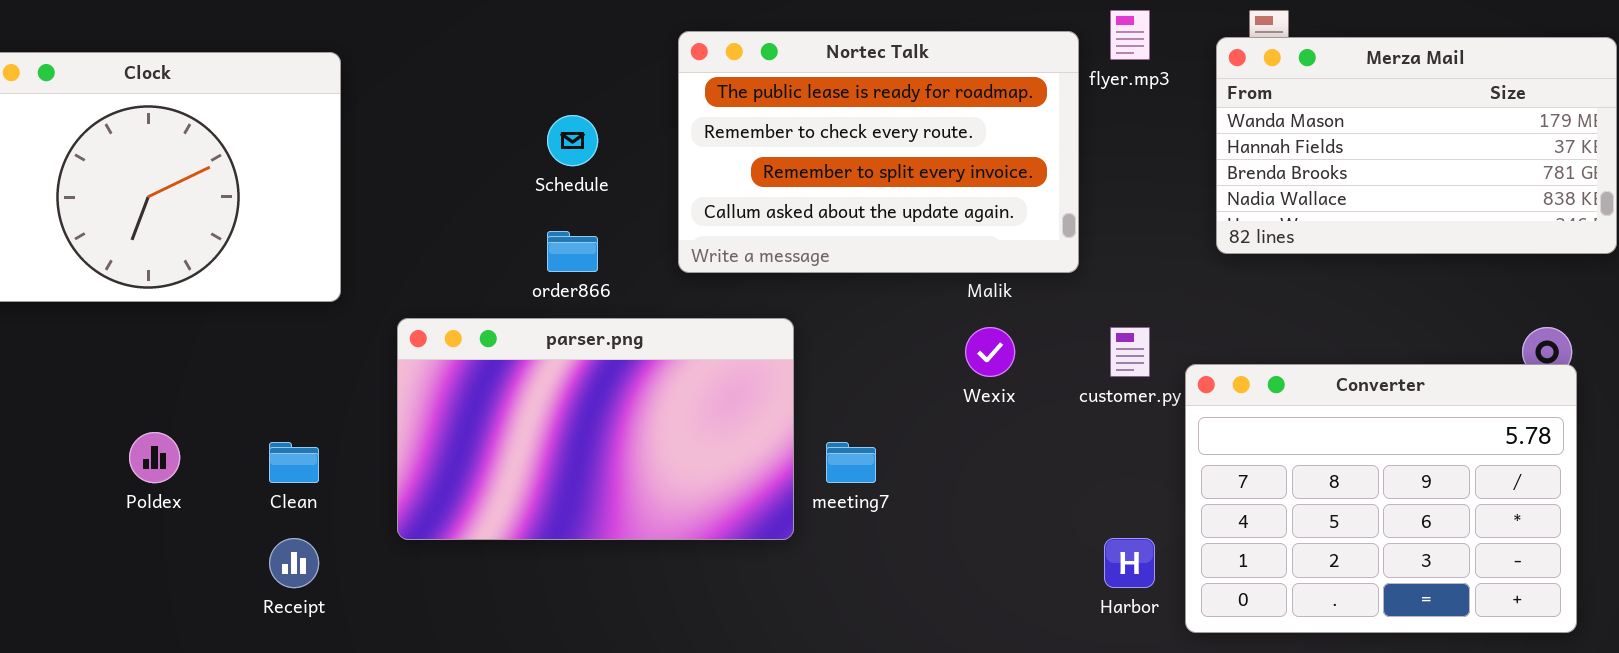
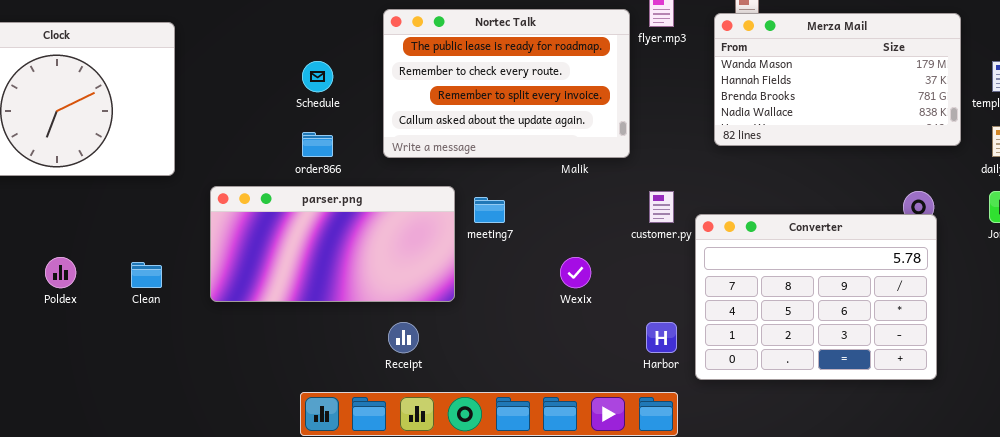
parser.png: [397,318,794,540] -> [210,186,455,302], resized
Wexix: [965,327,1015,377] -> [560,257,591,288], moved
meeting7: [826,442,876,483] -> [474,197,505,223], moved
Receipt: [269,538,319,588] -> [388,322,419,353], moved

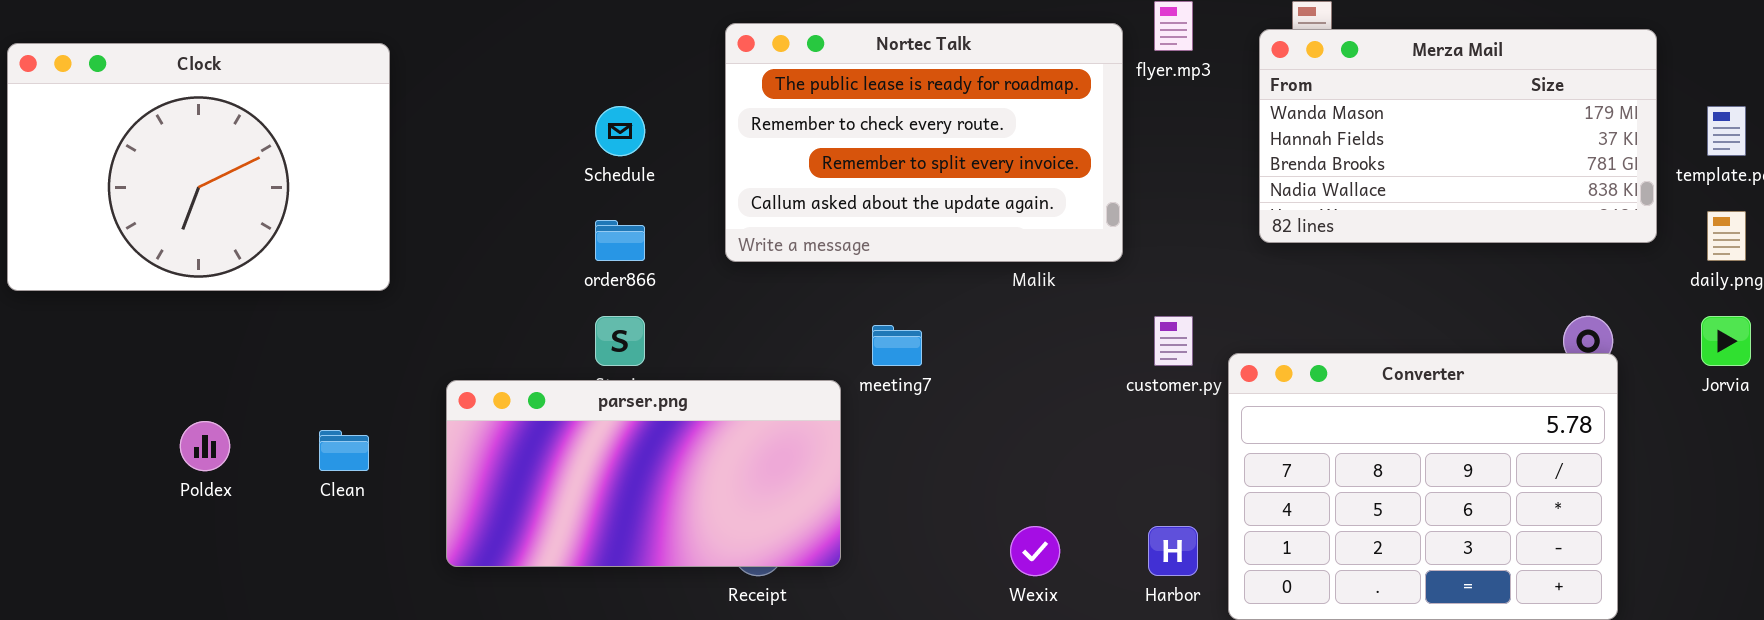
parser.png: [210,186,455,302] -> [446,380,841,567], moved
Wexix: [560,257,591,288] -> [1010,526,1060,576], moved

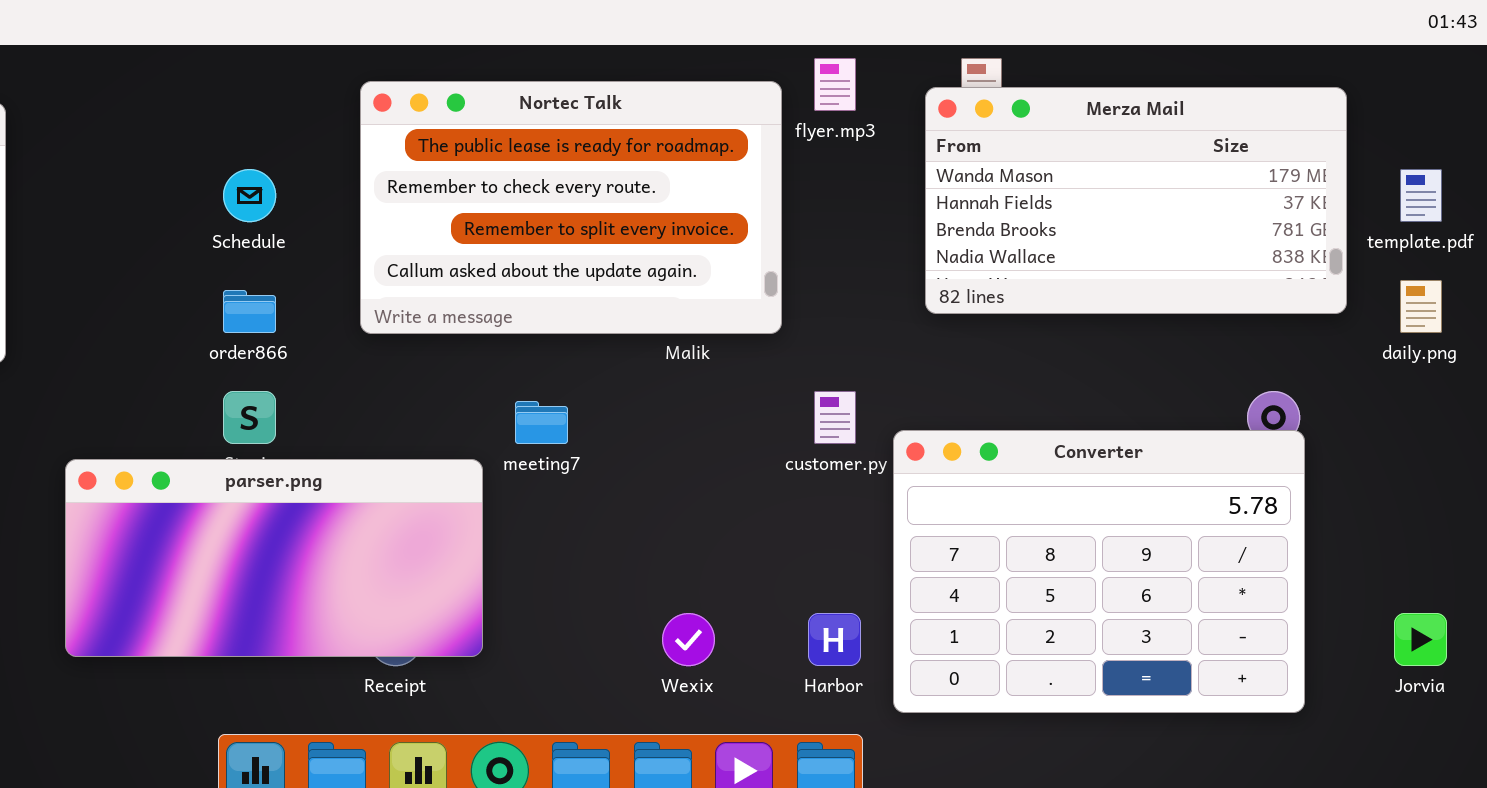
Jorvia: [1701,316,1751,366] -> [1394,613,1447,666], moved

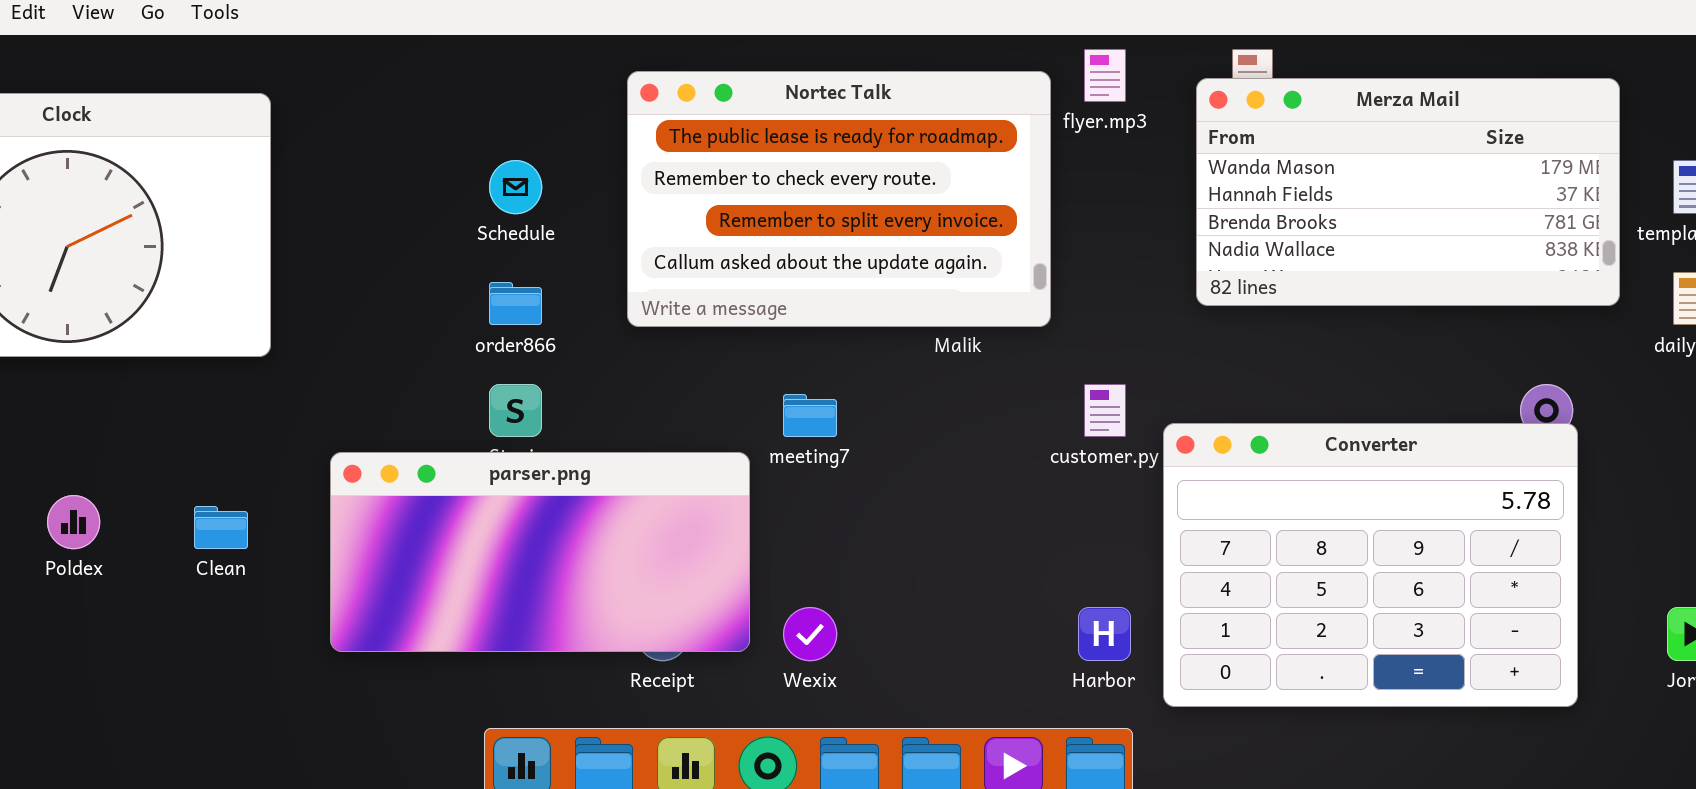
Wexix: [662,613,715,666] -> [783,607,837,661], moved

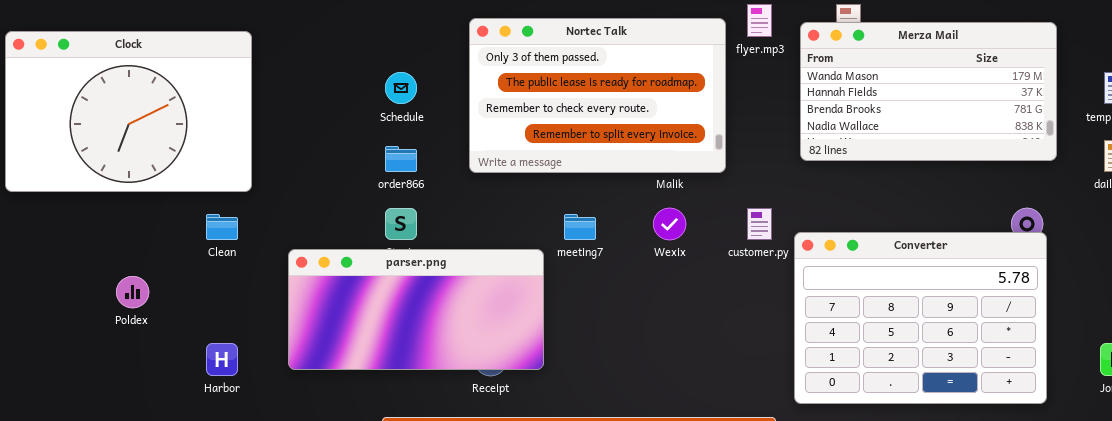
Nortec Talk: [627,71,1051,327] -> [469,18,726,173], scrolled up 1 row
Merza Mail: [1196,78,1620,306] -> [800,22,1057,161], moved
Clean: [194,506,248,549] -> [206,214,238,240], moved
Wexix: [783,607,837,661] -> [653,208,686,240], moved
Harbor: [1078,607,1131,661] -> [206,343,238,376], moved

